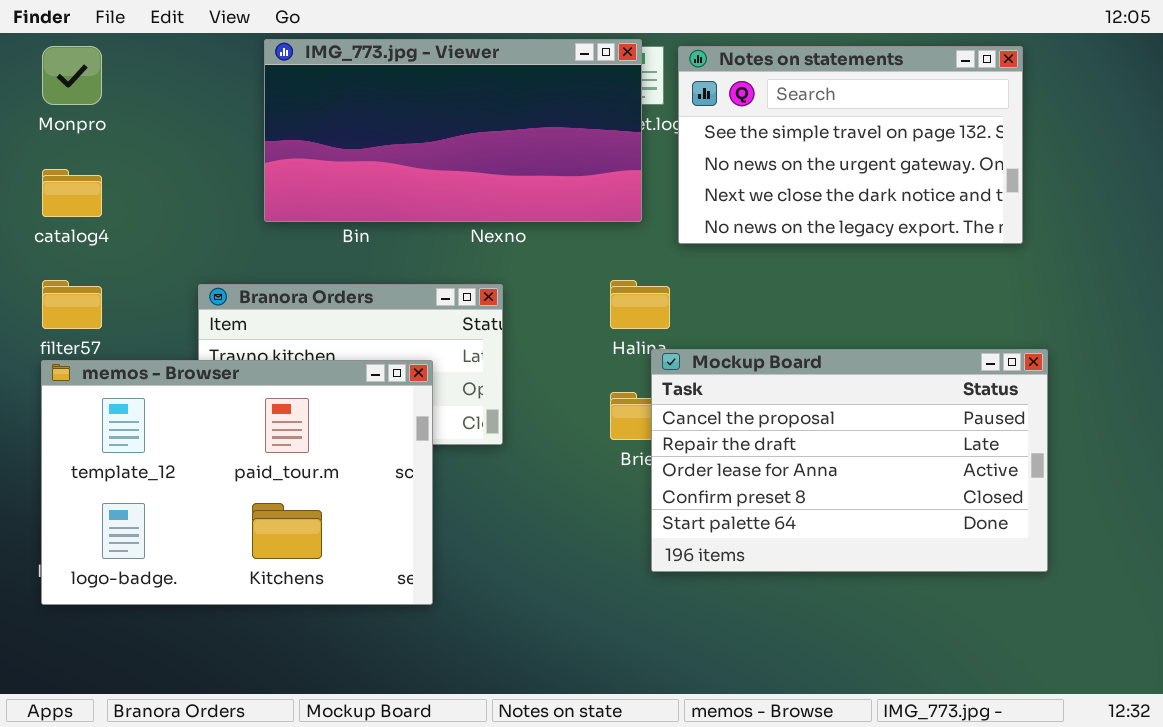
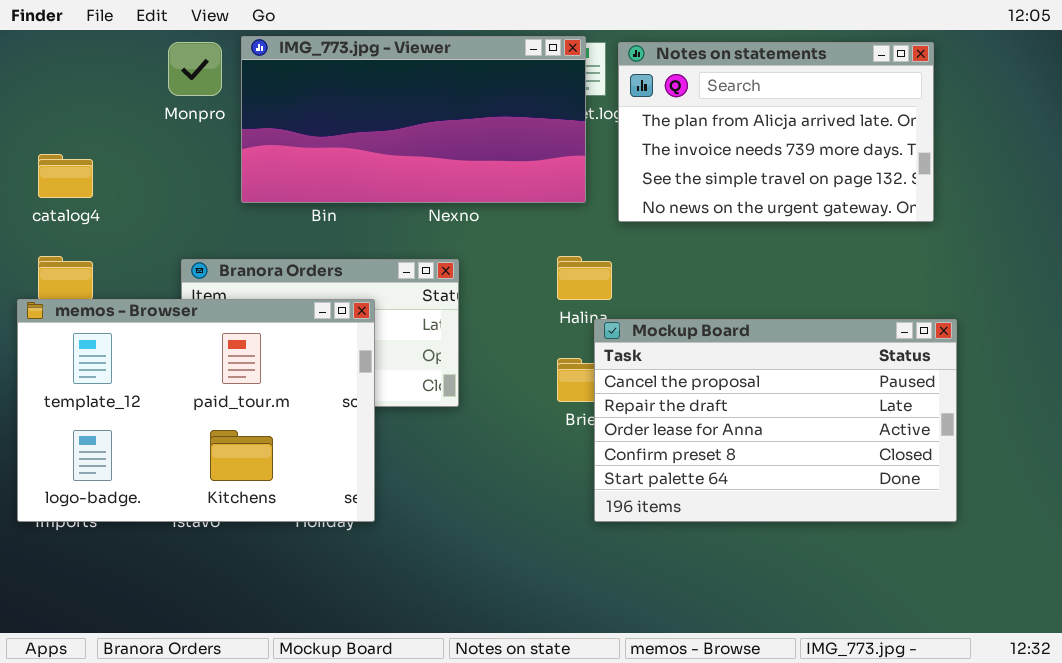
Monpro: [42,46,102,105] -> [168,42,222,96], moved
Notes on statements: [678,46,1023,244] -> [618,42,934,222], scrolled up 2 rows
memos - Browser: [41,360,433,605] -> [17,299,375,522], moved

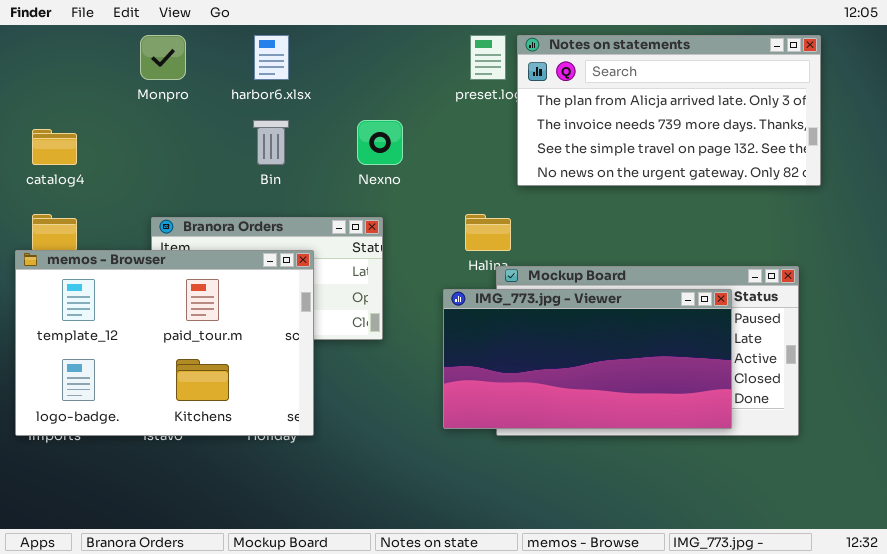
IMG_773.jpg - Viewer: [241,36,586,203] -> [443,289,732,429], moved
Notes on statements: [618,42,934,222] -> [517,35,821,186], resized

